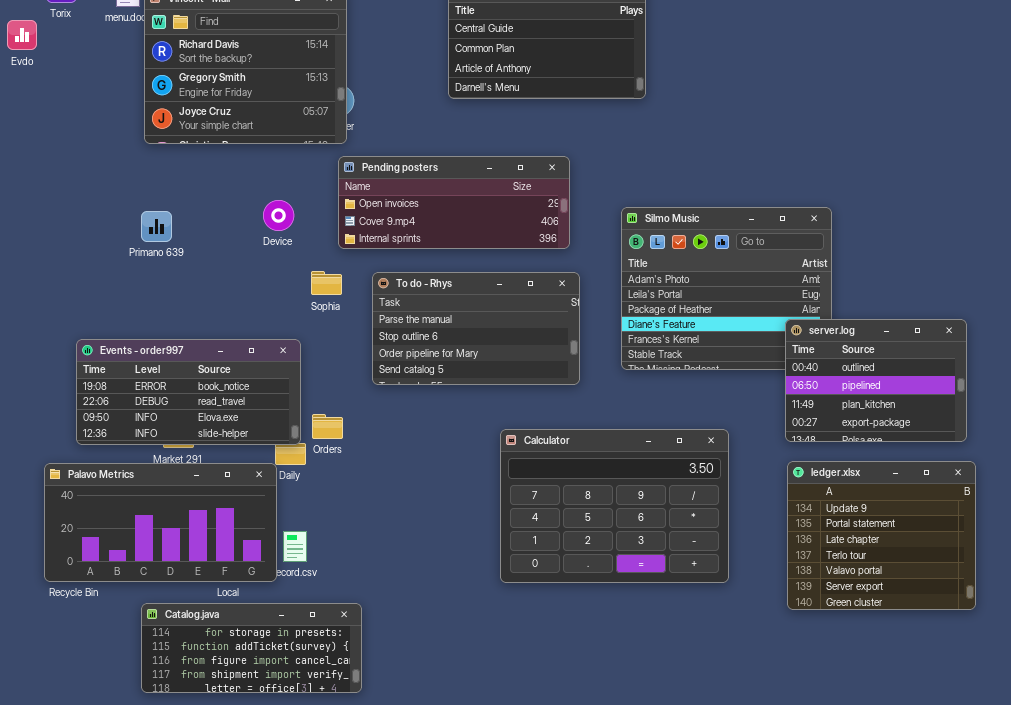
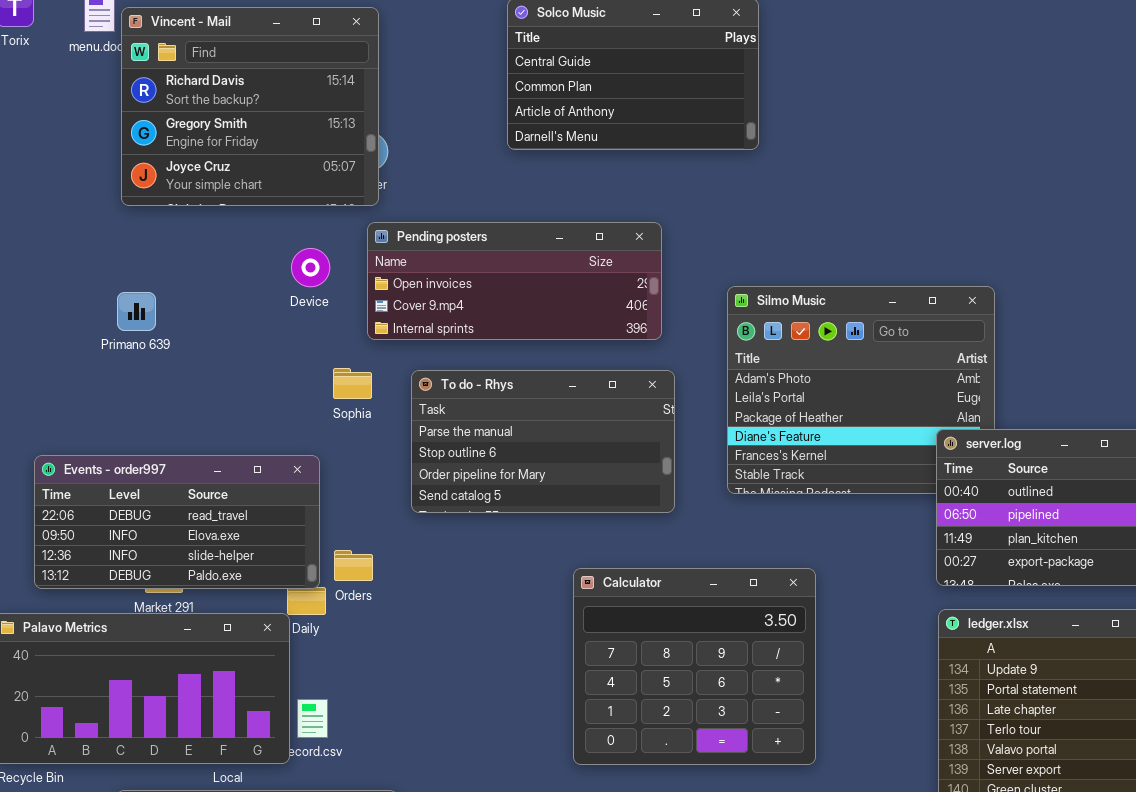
Device: [263,200,294,231] -> [291,248,330,287], moved
Events - order997: [76,339,301,445] -> [34,455,320,589], scrolled down 1 row
Calculator: [500,429,729,583] -> [573,568,816,765], resized

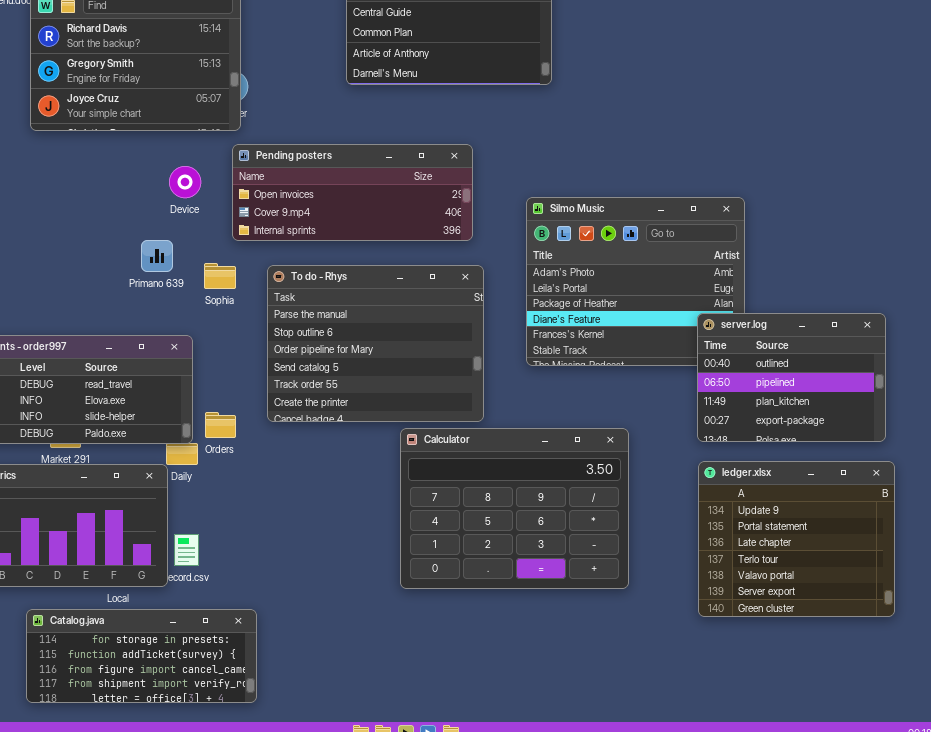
Primano 639: [117,292,156,331] -> [141,240,173,272], moved
To do - Rhys: [411,370,675,513] -> [267,265,484,422], resized
Calculator: [573,568,816,765] -> [400,428,629,589], resized

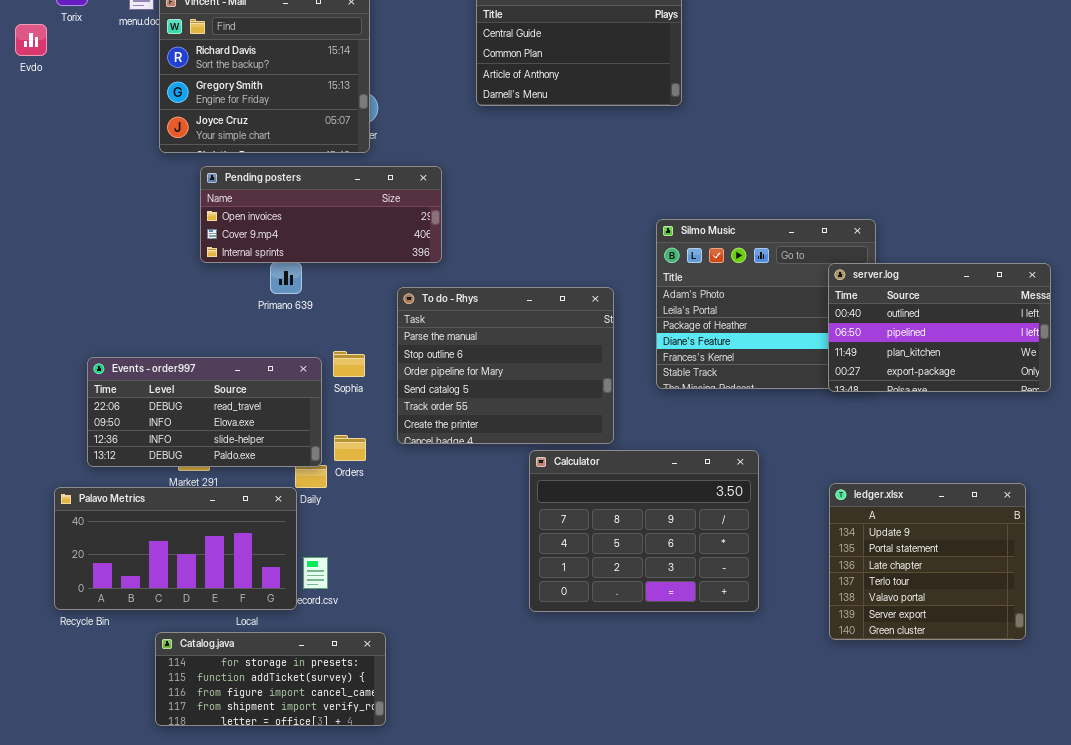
Pending posters: [232,144,473,241] -> [200,166,442,263], moved
Sophia: [204,263,236,289] -> [333,351,365,377], moved
server.log: [697,313,886,442] -> [828,263,1051,392], moved, resized

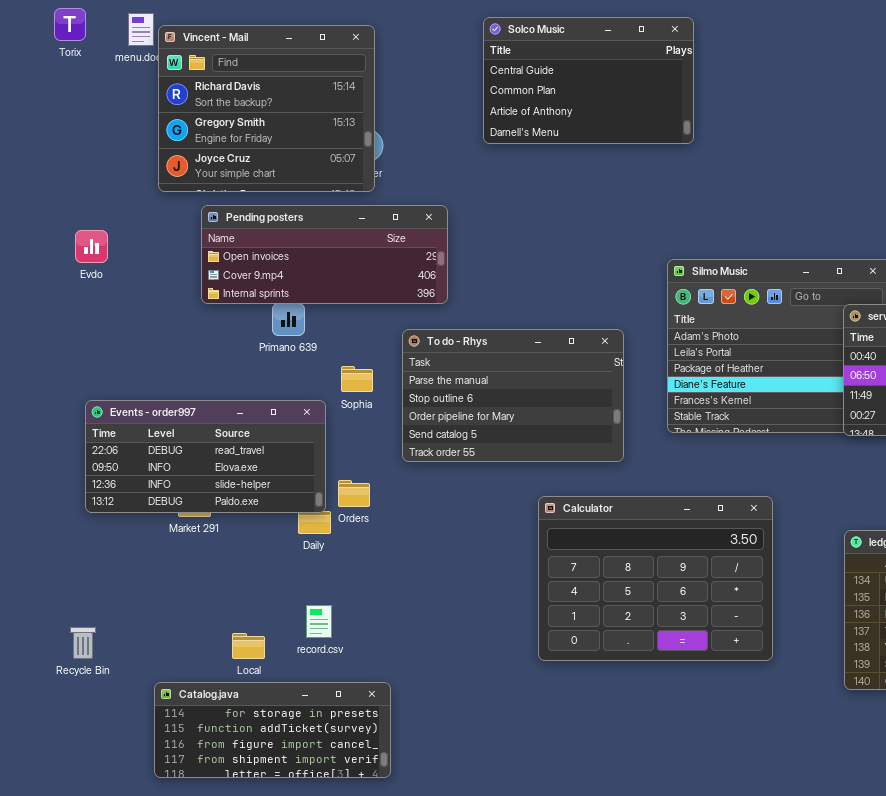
Evdo: [15,24,47,56] -> [75,230,108,263], moved
To do - Rhys: [397,287,614,444] -> [402,329,624,462], resized
Sophia: [333,351,365,377] -> [341,366,373,392], moved
Palavo Metrics: [54,487,297,610] -> none, closed

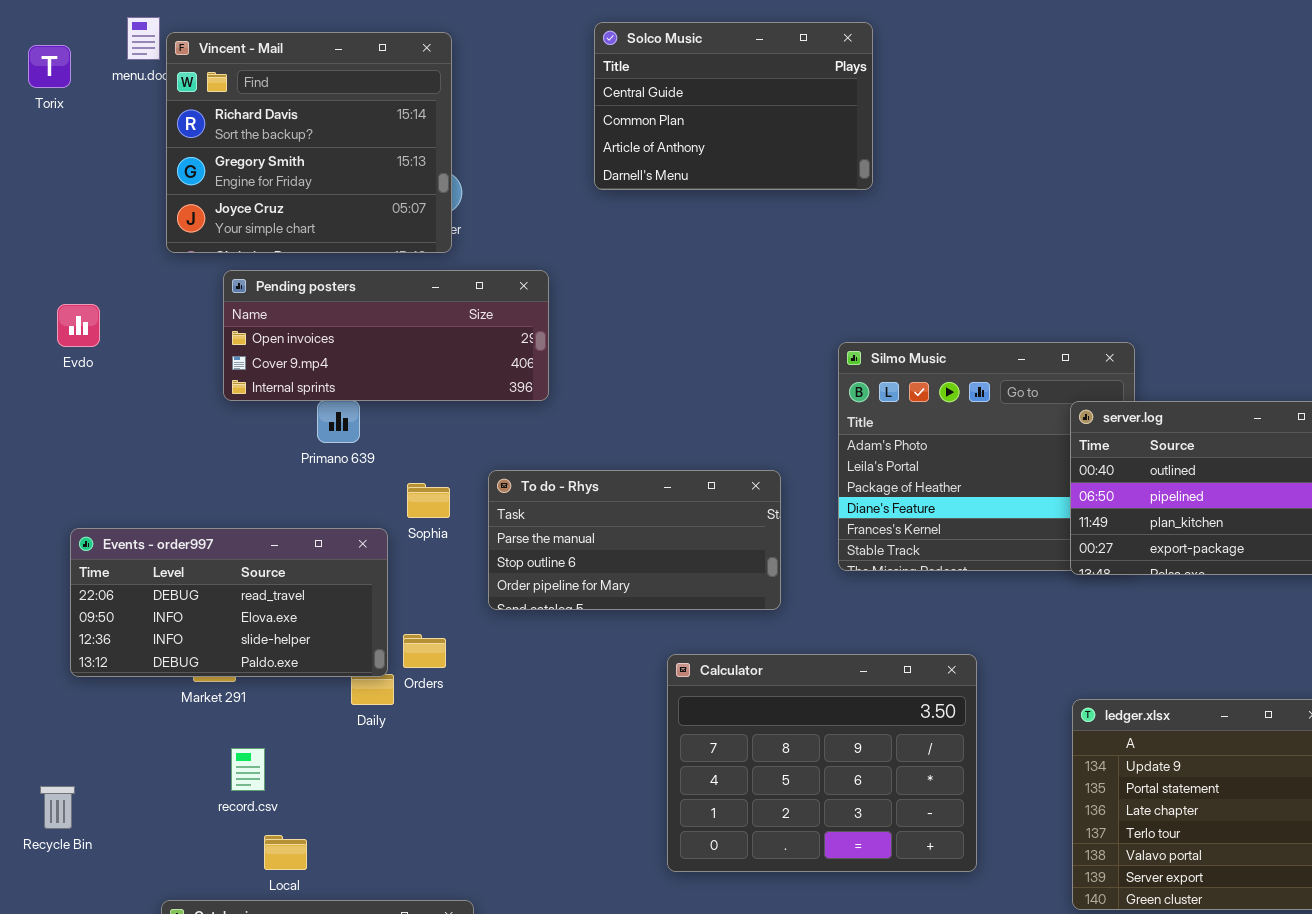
Torix: [54,8,86,41] -> [28,45,71,88], moved
To do - Rhys: [402,329,624,462] -> [488,470,781,610], resized
record.csv: [306,605,332,638] -> [231,748,265,791], moved
Recycle Bin: [70,627,96,659] -> [40,786,75,829], moved

